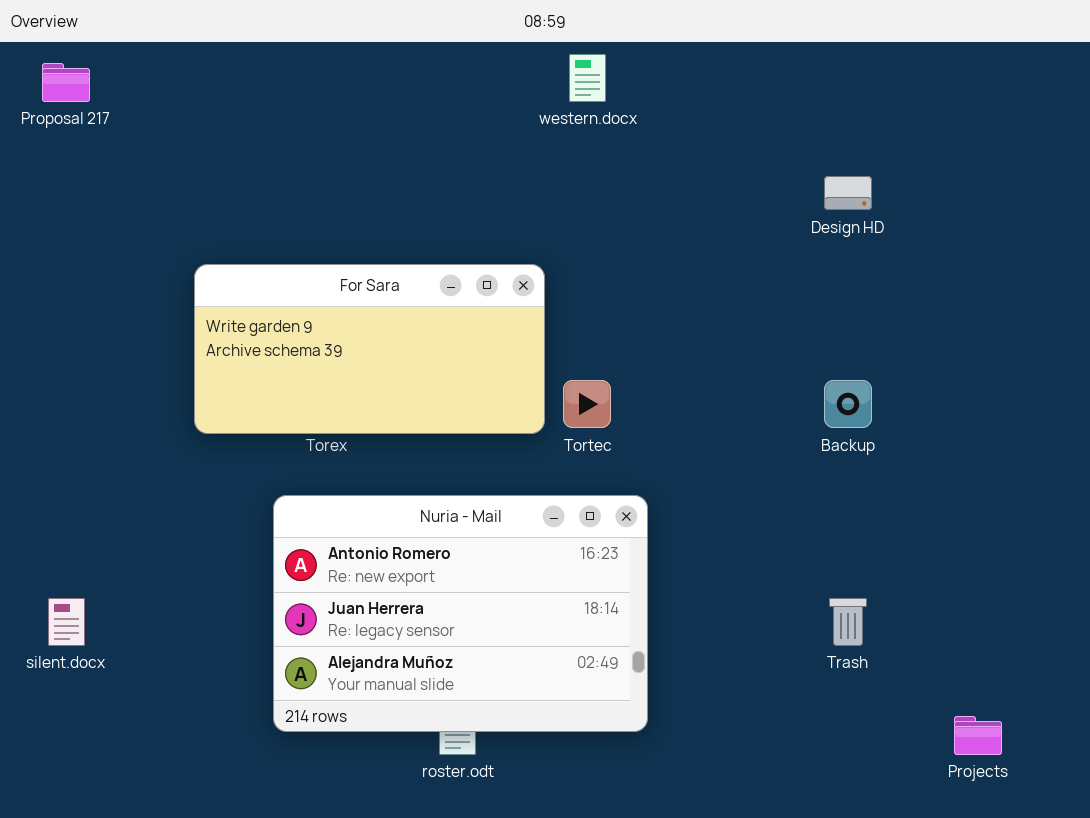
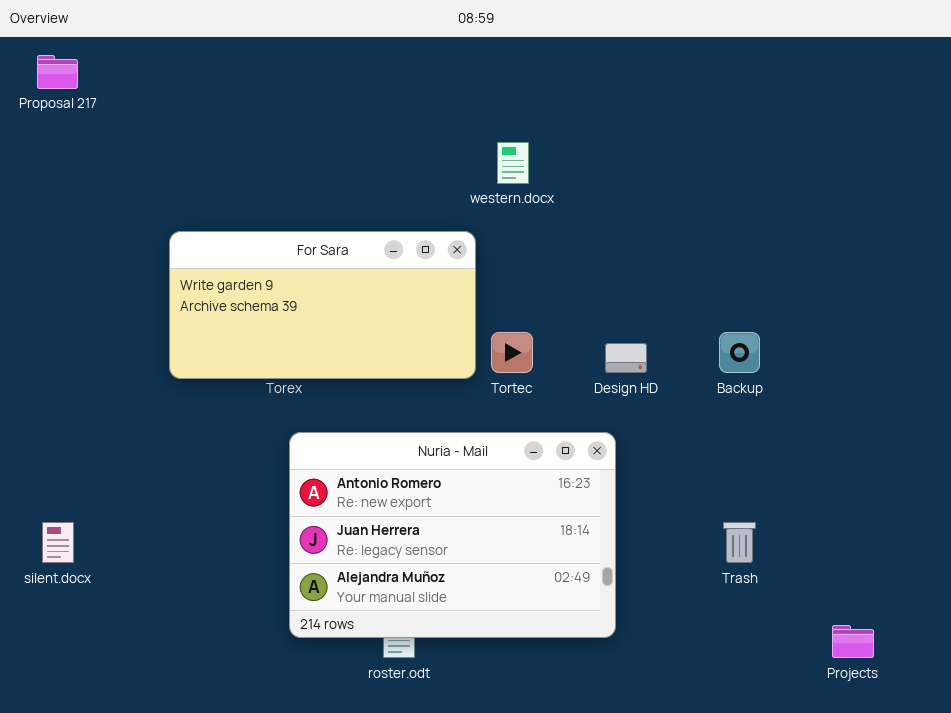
western.docx: [569,54,606,102] -> [497,142,529,184], moved
Design HD: [824,176,872,210] -> [605,343,647,373], moved
Nuria - Mail: [273,495,648,732] -> [289,432,616,638], moved

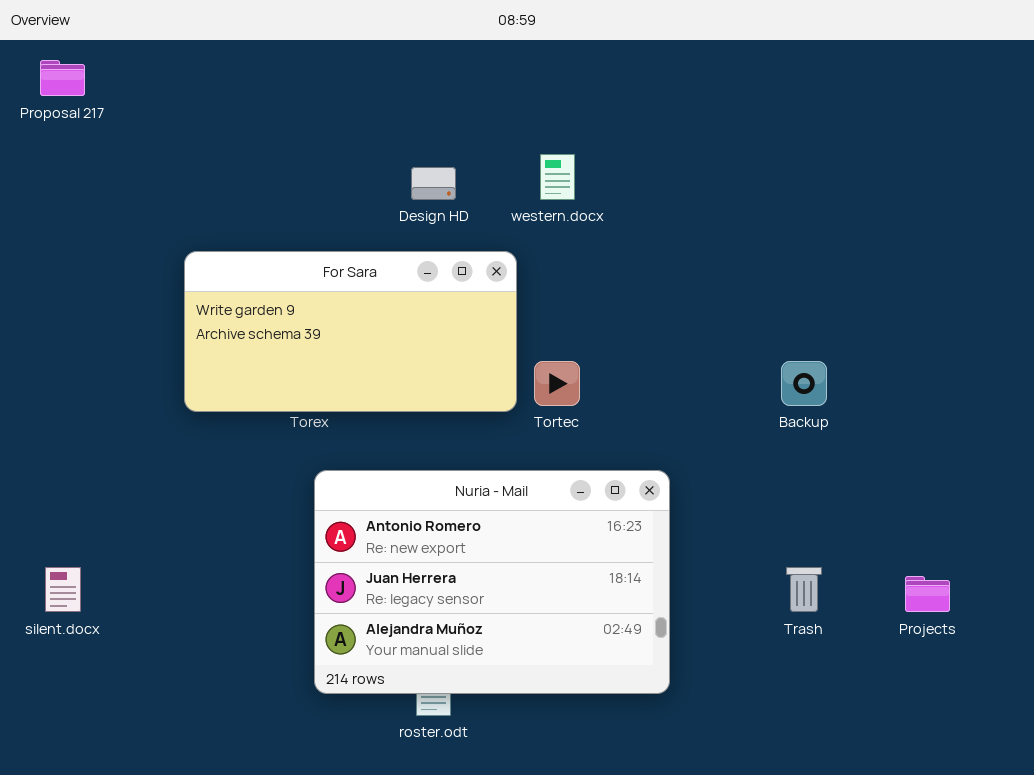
Design HD: [605,343,647,373] -> [411,167,456,200], moved
Projects: [832,625,874,658] -> [905,576,950,612], moved

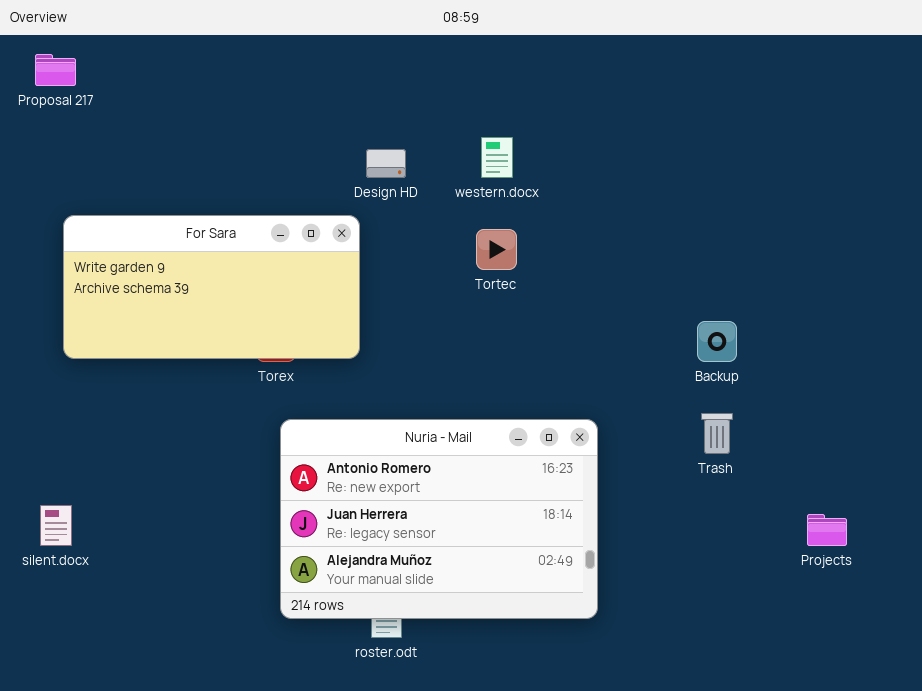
For Sara: [184,251,517,412] -> [63,215,360,359], moved
Tortec: [534,361,580,406] -> [476,229,517,270], moved
Trash: [786,567,822,612] -> [701,413,733,454], moved

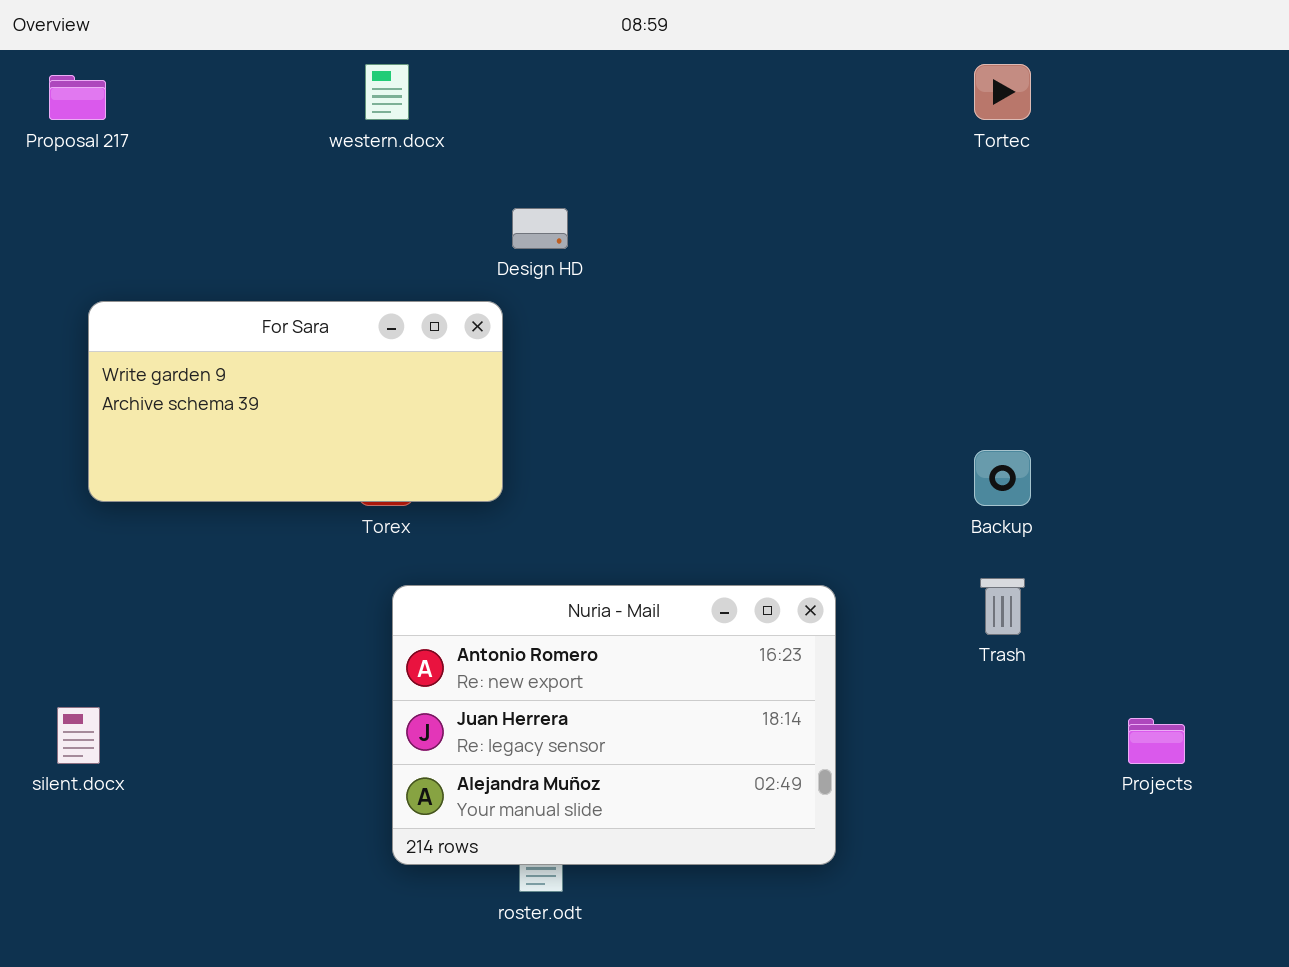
western.docx: [481,137,513,178] -> [365,64,409,120], moved
Tortec: [476,229,517,270] -> [974,64,1031,120], moved

